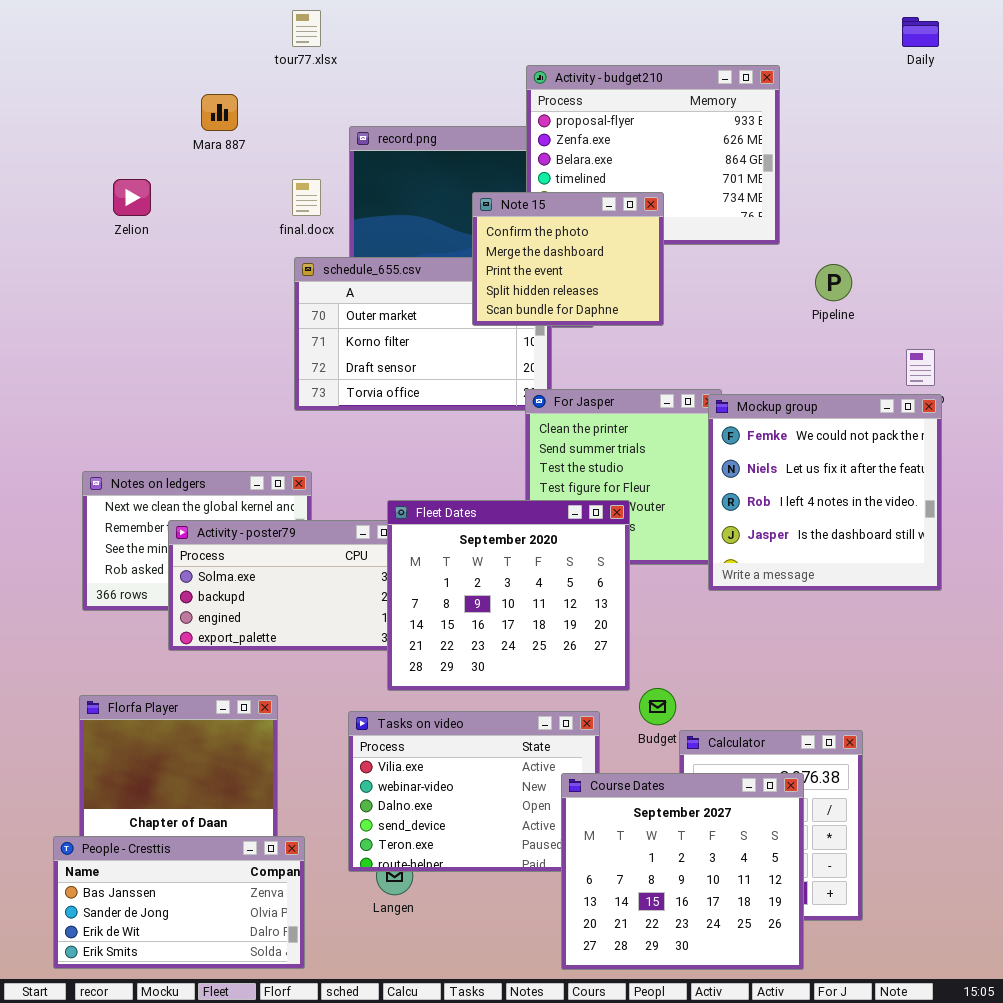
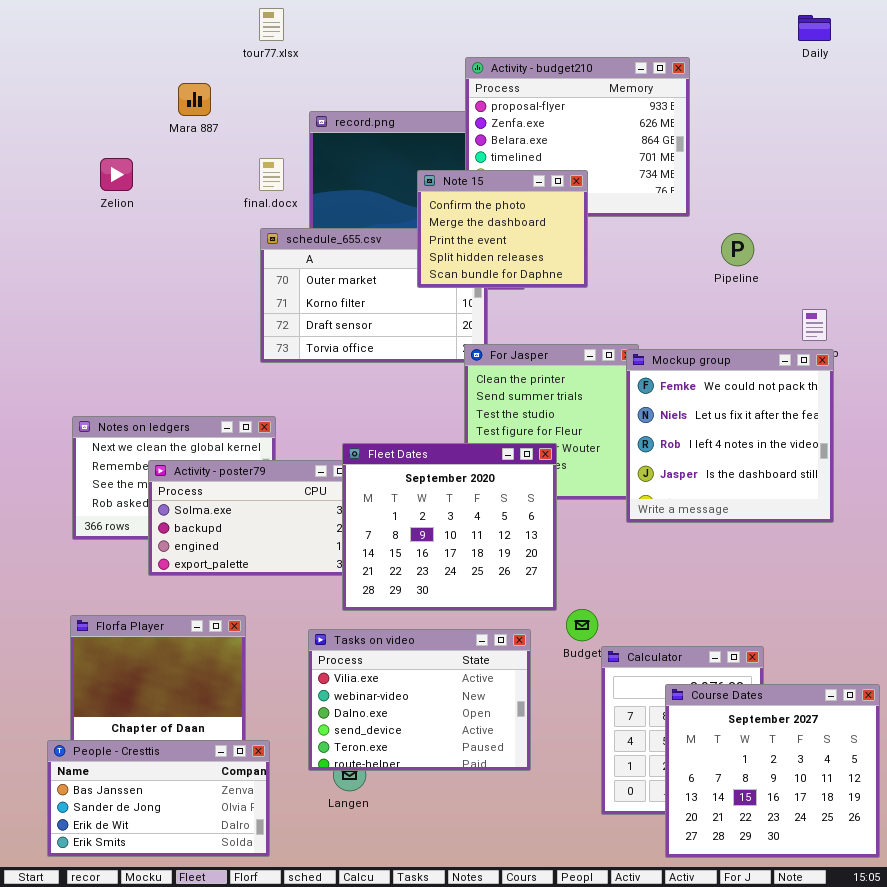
Course Dates: [561,773,804,970] -> [665,684,880,858], moved

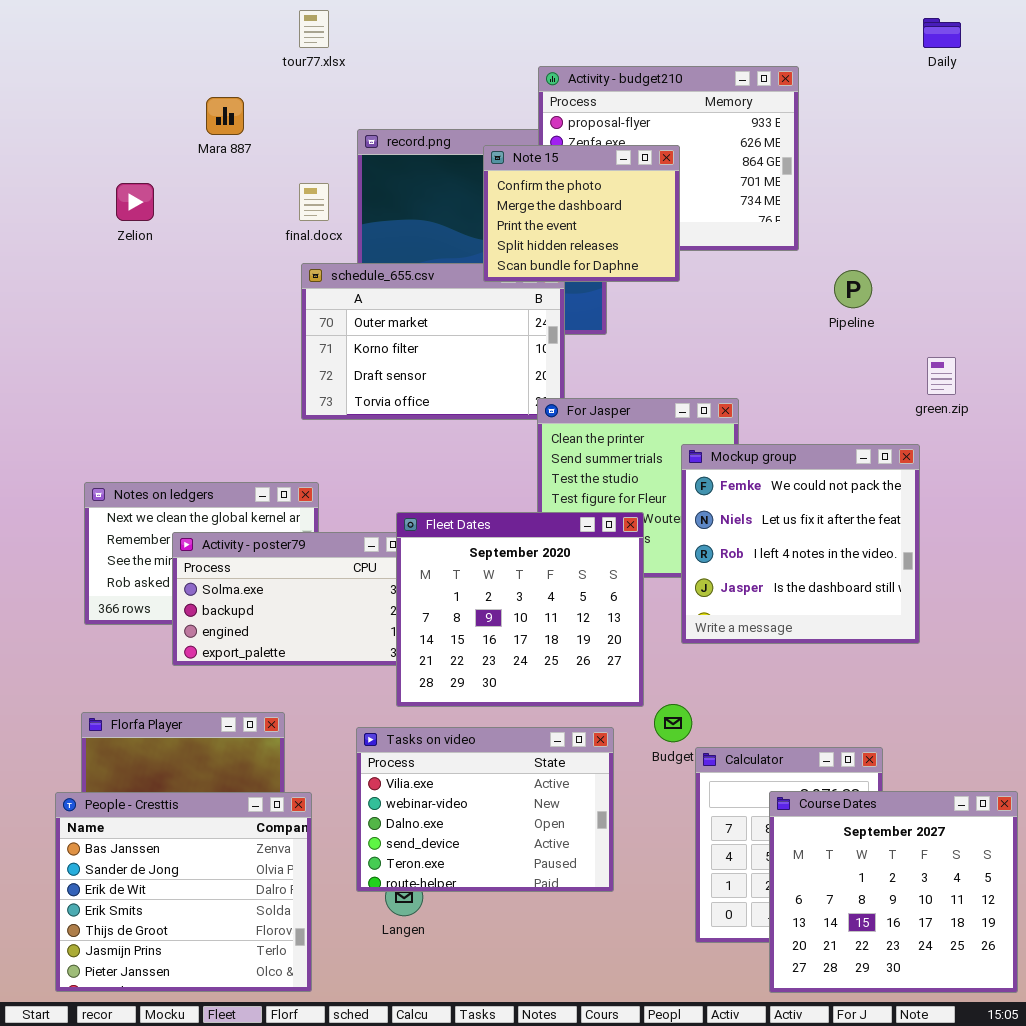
Note 15: [417,170,588,288] -> [483,145,680,282], moved
Mockup group: [626,349,834,523] -> [681,444,920,644], moved
People - Cresttis: [47,740,270,857] -> [55,792,312,992], resized

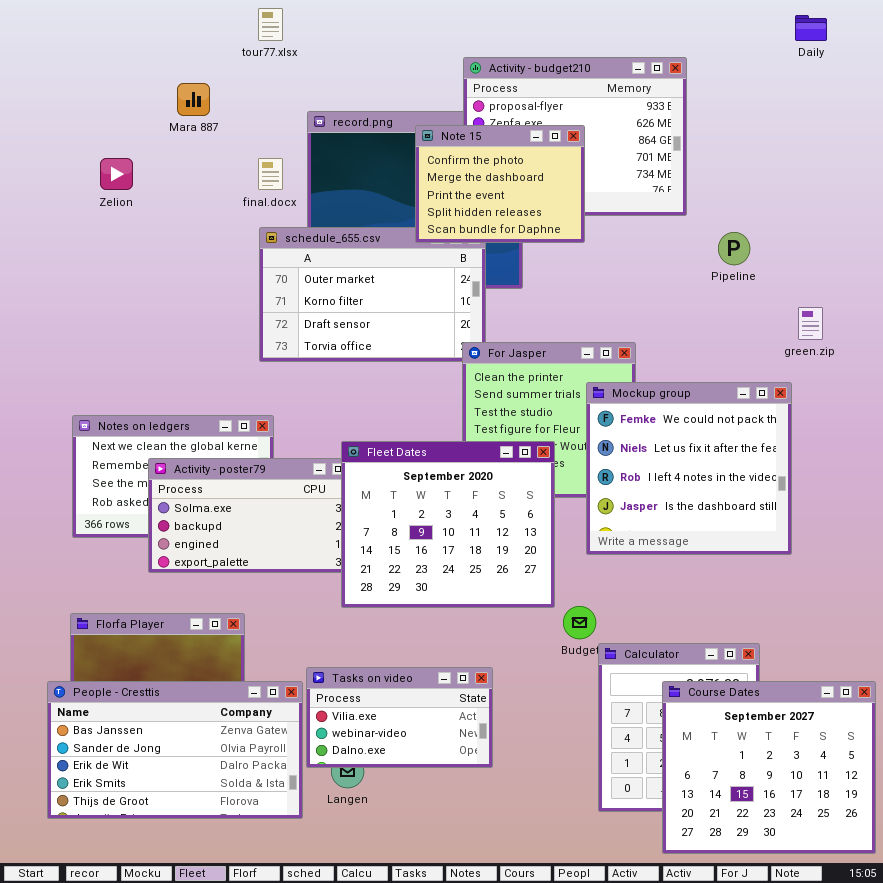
Tasks on video: [356,727,614,892] -> [306,667,493,768], resized
People - Cresttis: [55,792,312,992] -> [47,681,303,819], resized

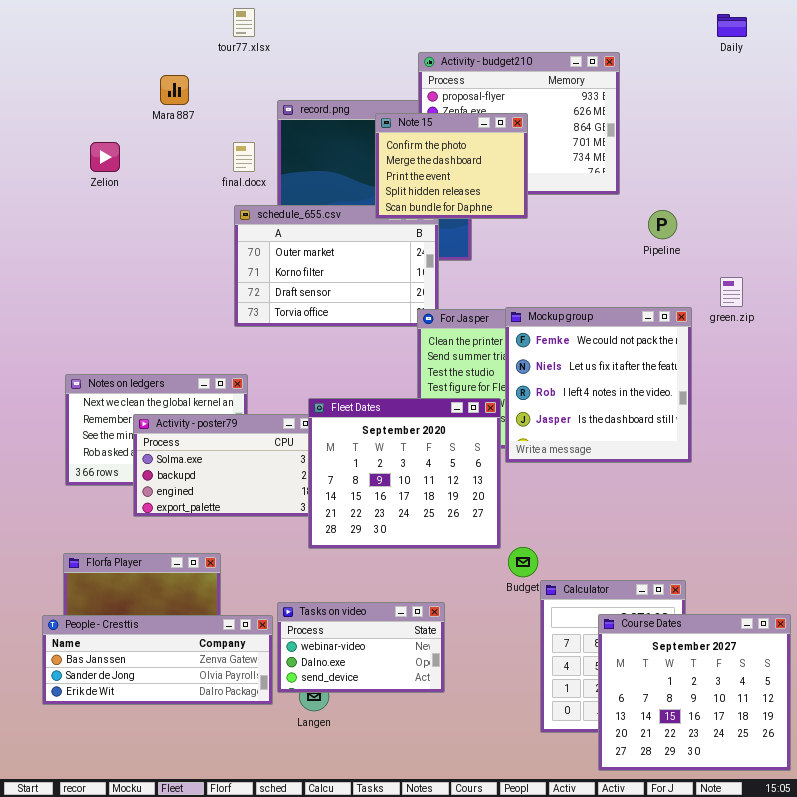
Mockup group: [586,382,792,555] -> [505,307,692,463], moved
Tasks on video: [306,667,493,768] -> [277,602,445,693], scrolled down 1 row
People - Cresttis: [47,681,303,819] -> [42,615,273,705], resized

